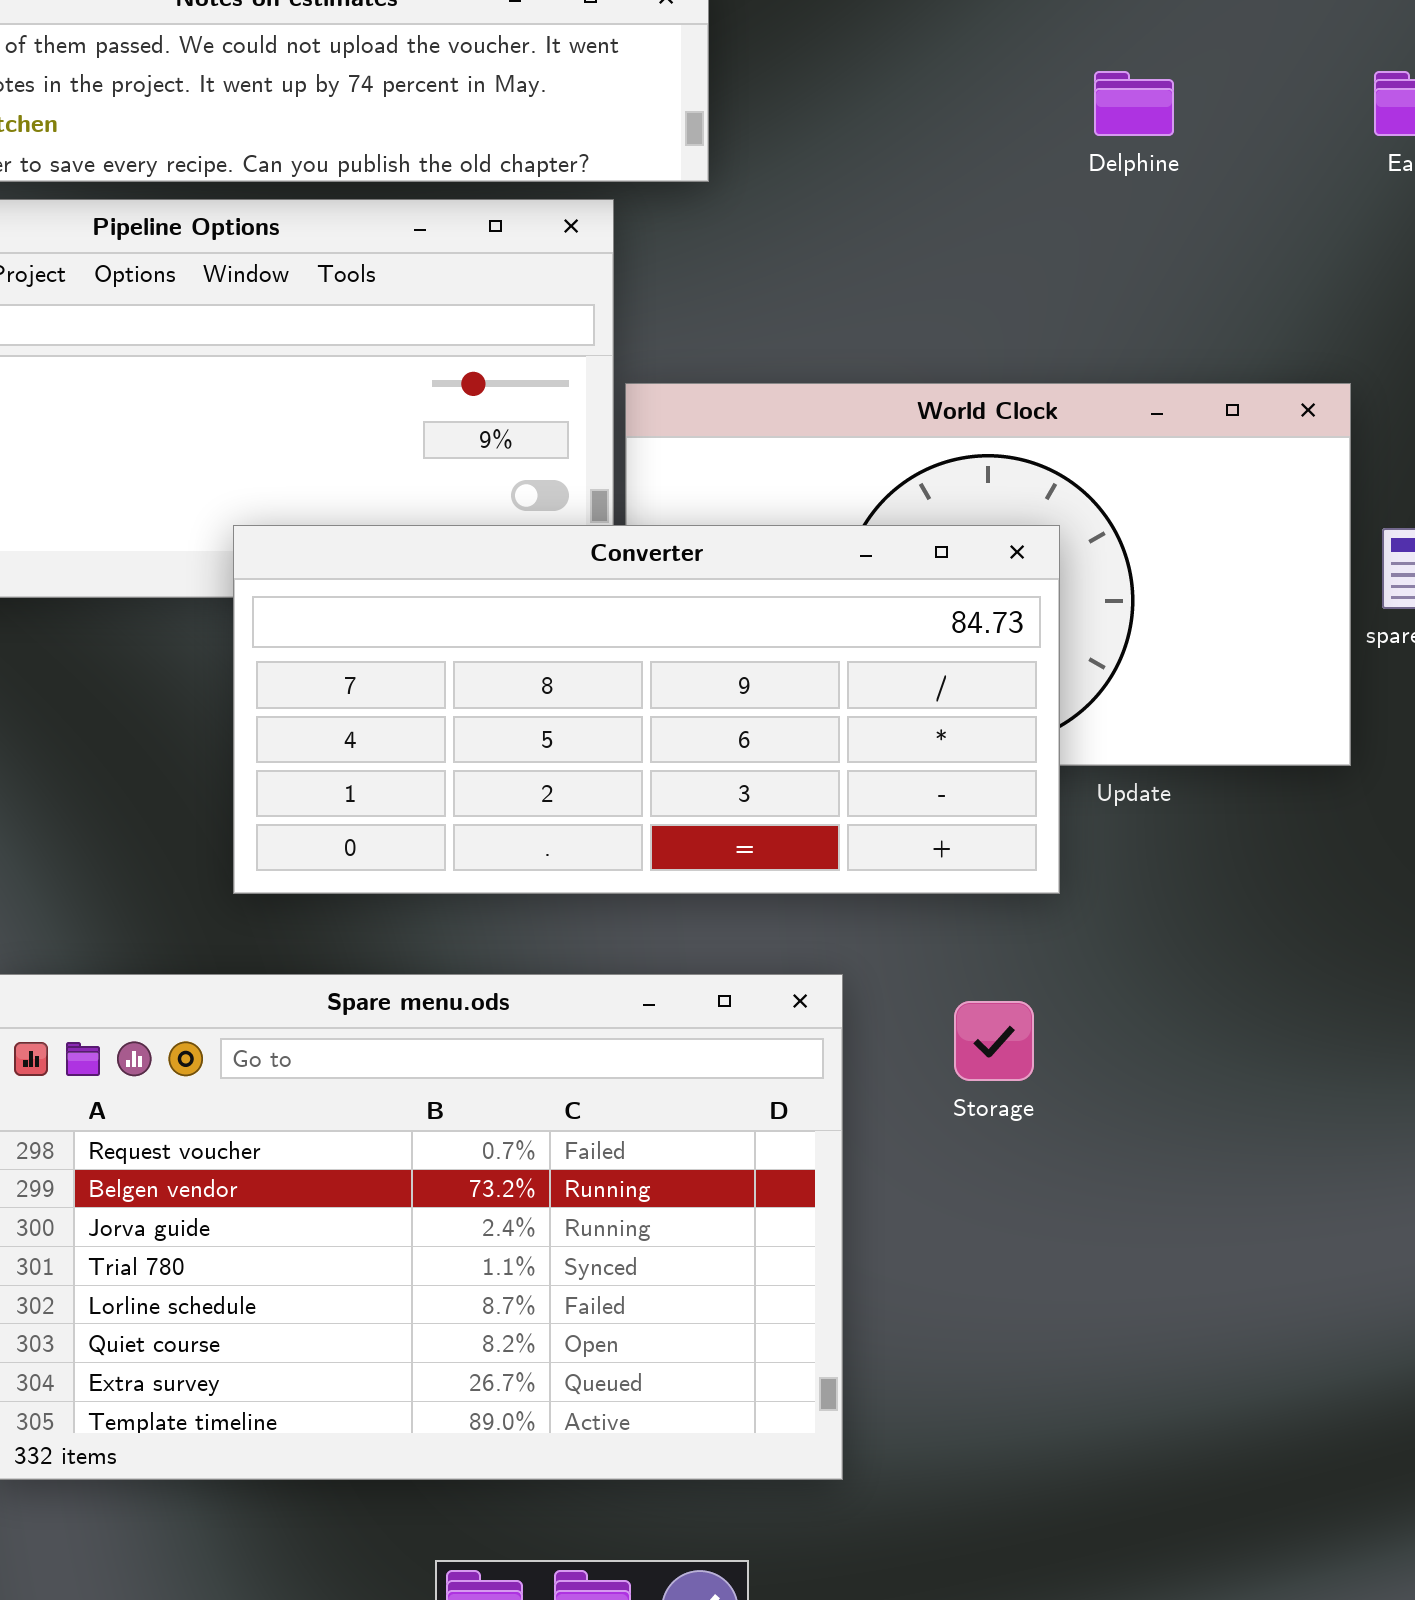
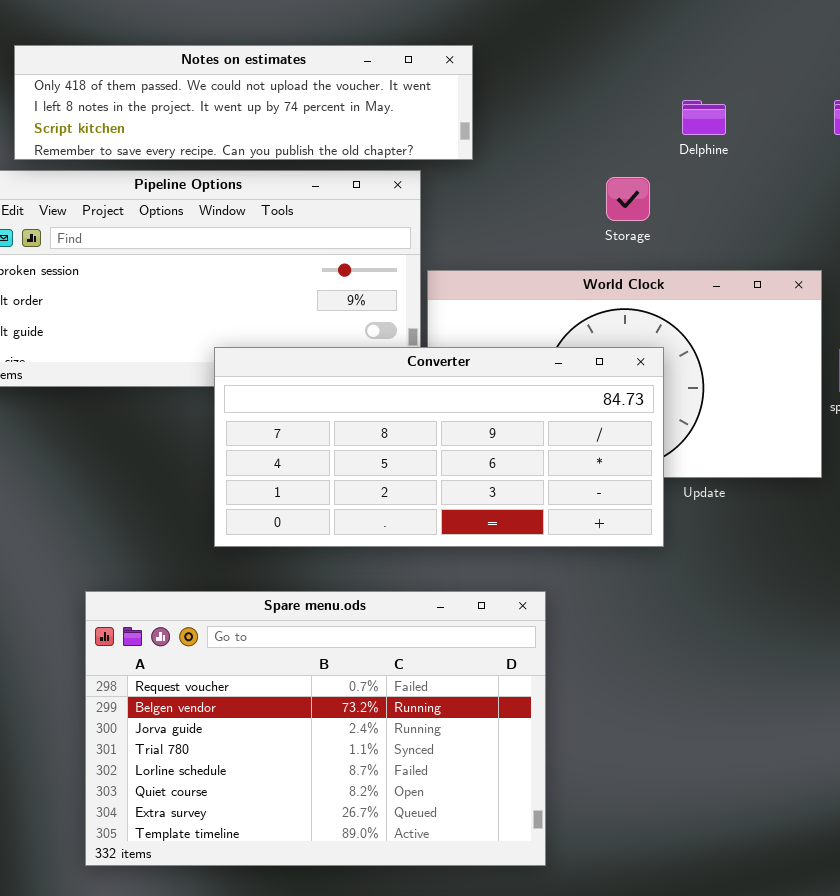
Storage: [954,1001,1034,1081] -> [606,177,650,221], moved

